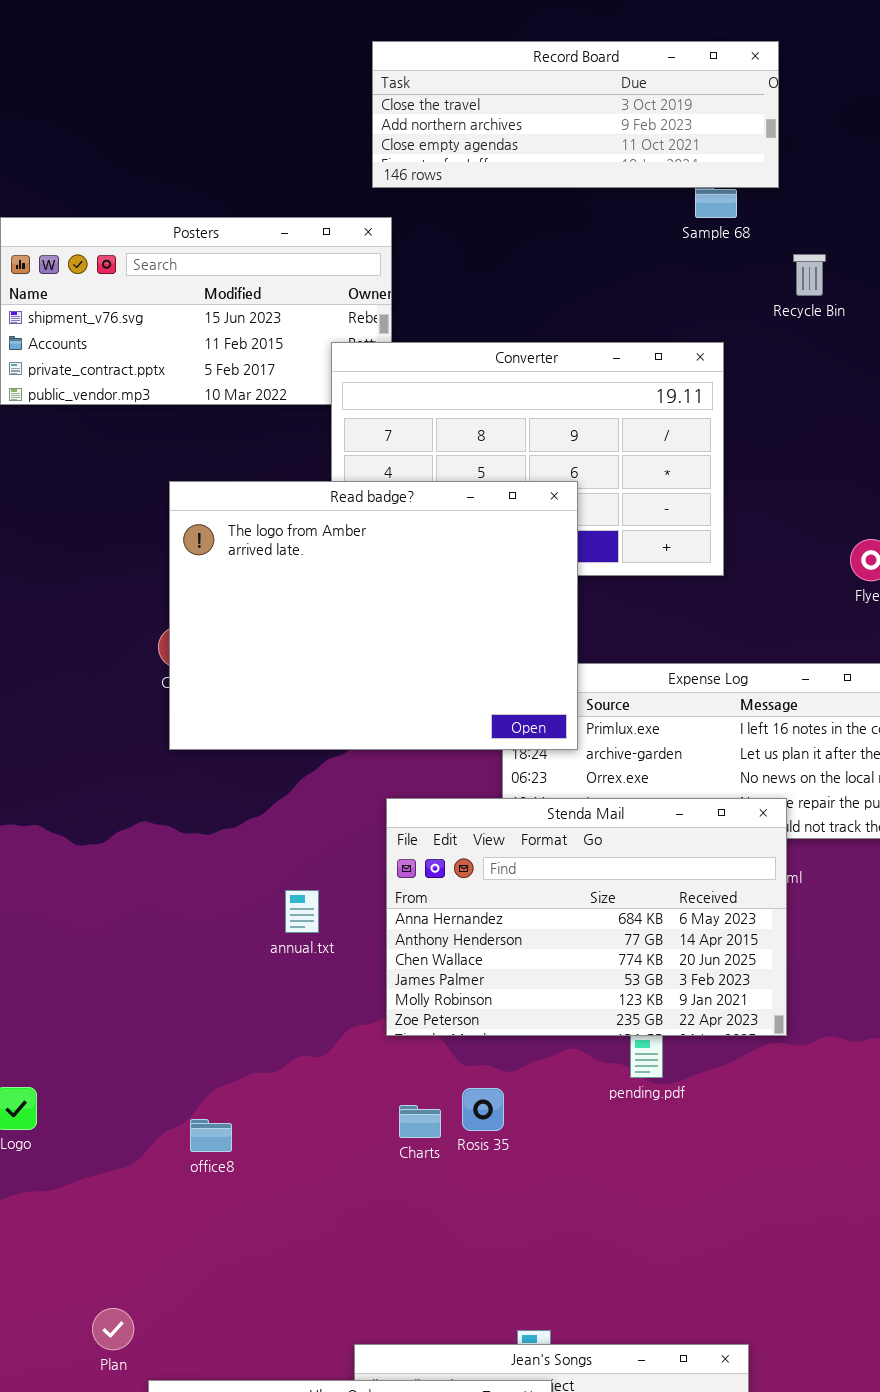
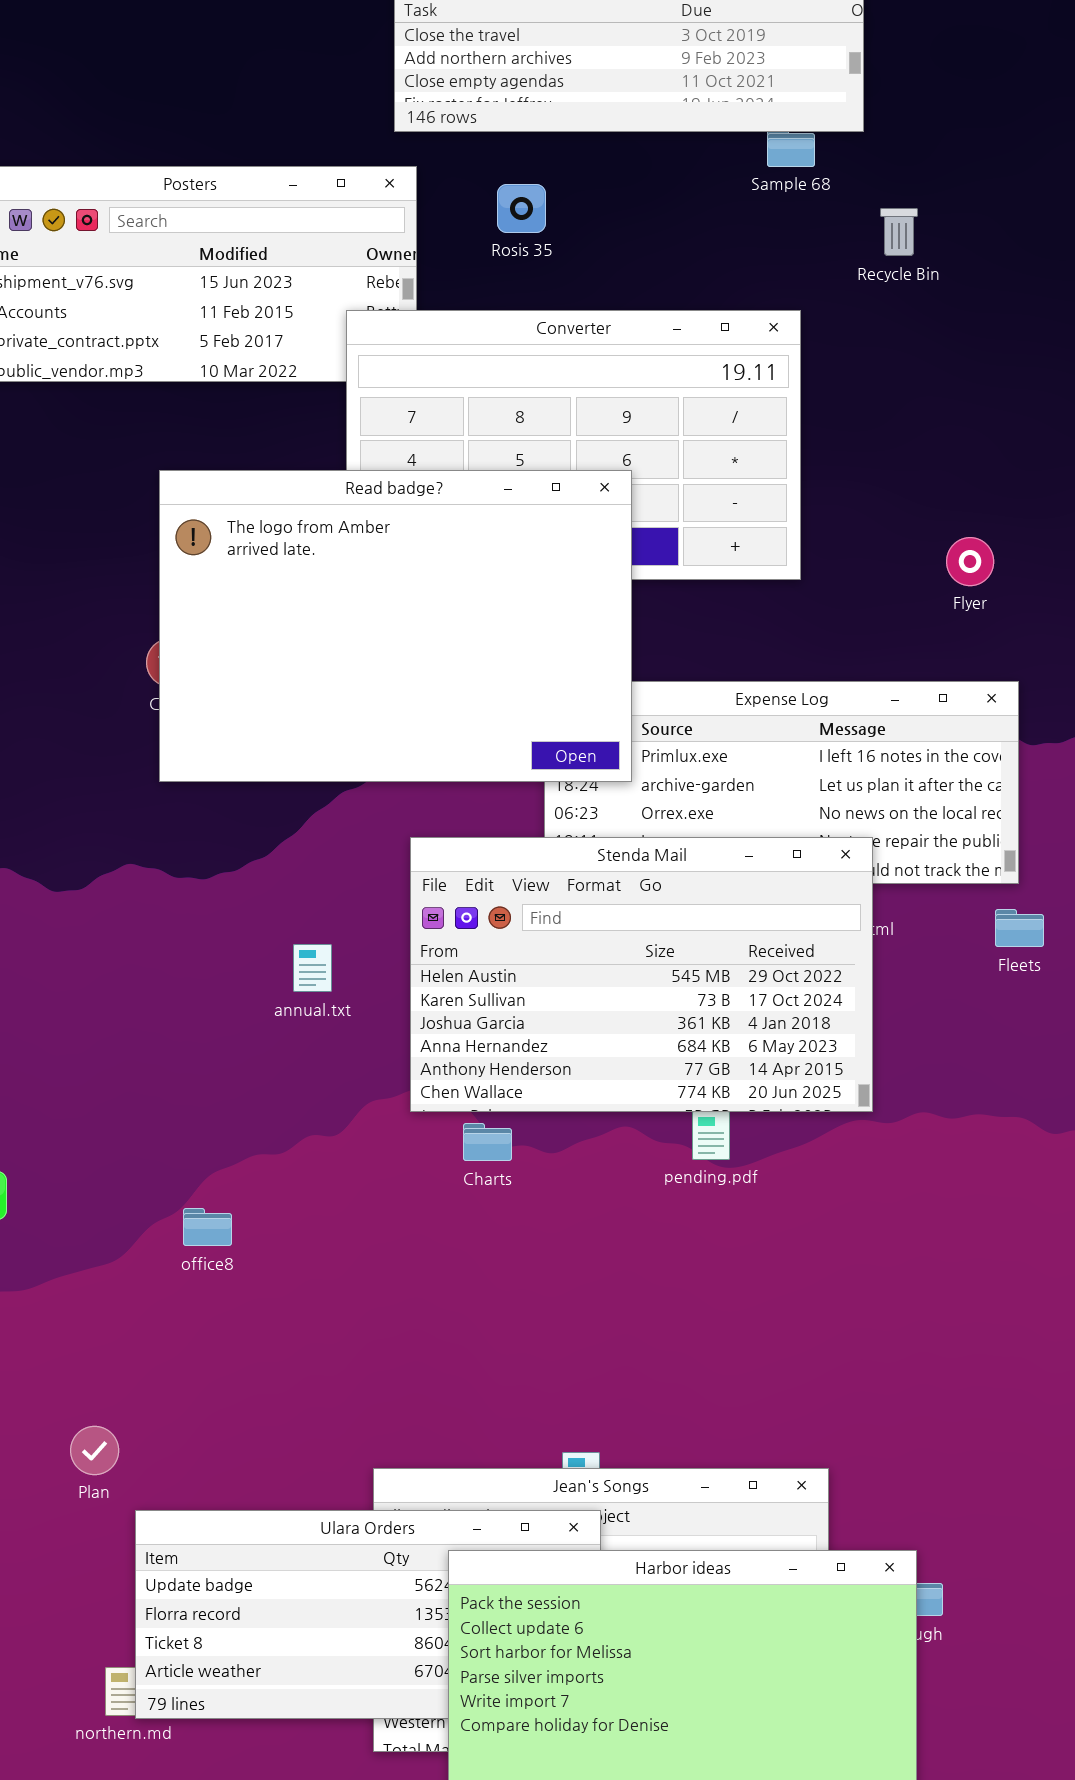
Stenda Mail: [386,798,787,1036] -> [410,837,873,1112], scrolled up 3 rows
Rosis 35: [462,1088,504,1131] -> [497,184,546,233], moved
Charts: [399,1105,441,1138] -> [463,1123,512,1161], moved

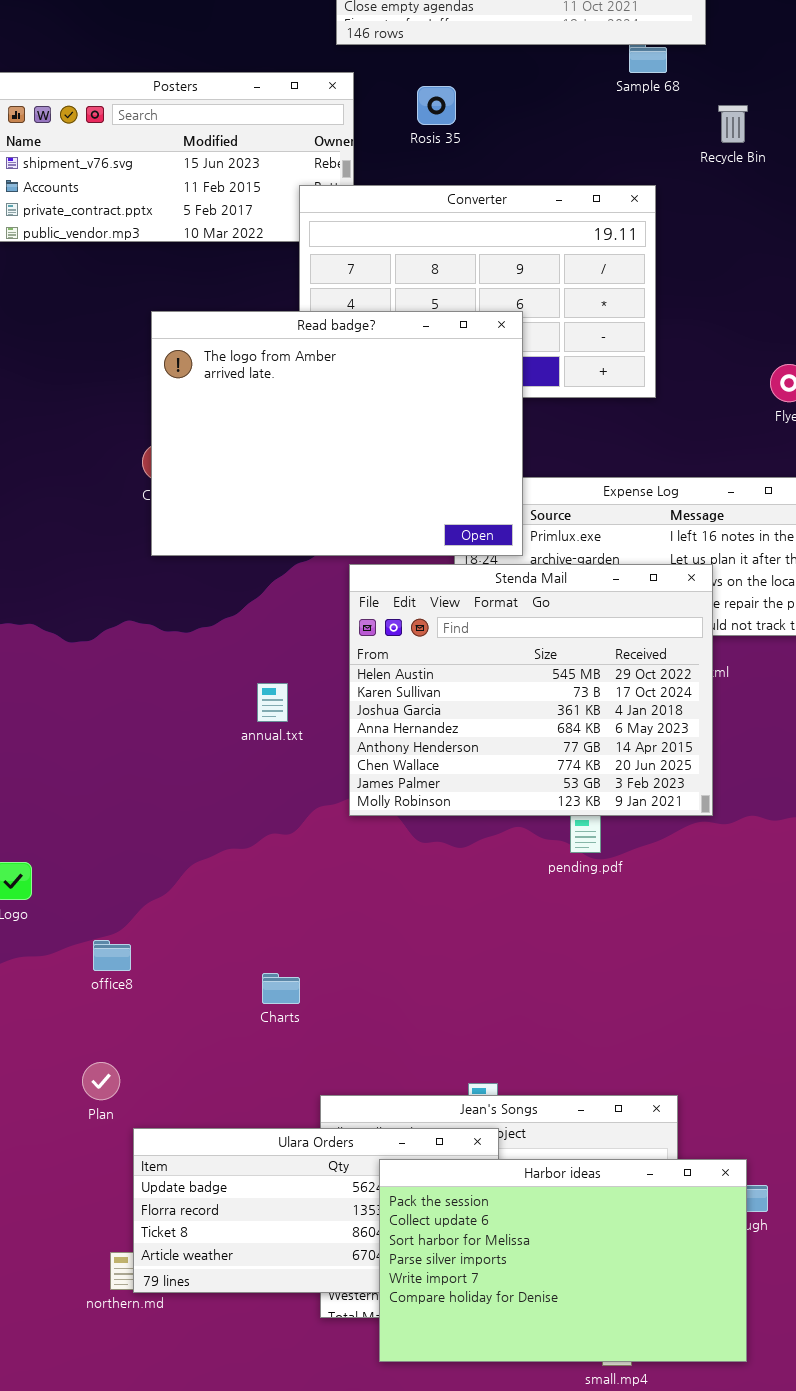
Stenda Mail: [410,837,873,1112] -> [349,564,713,816], resized
Charts: [463,1123,512,1161] -> [262,973,300,1004], moved
office8: [183,1208,232,1246] -> [93,940,131,971], moved

